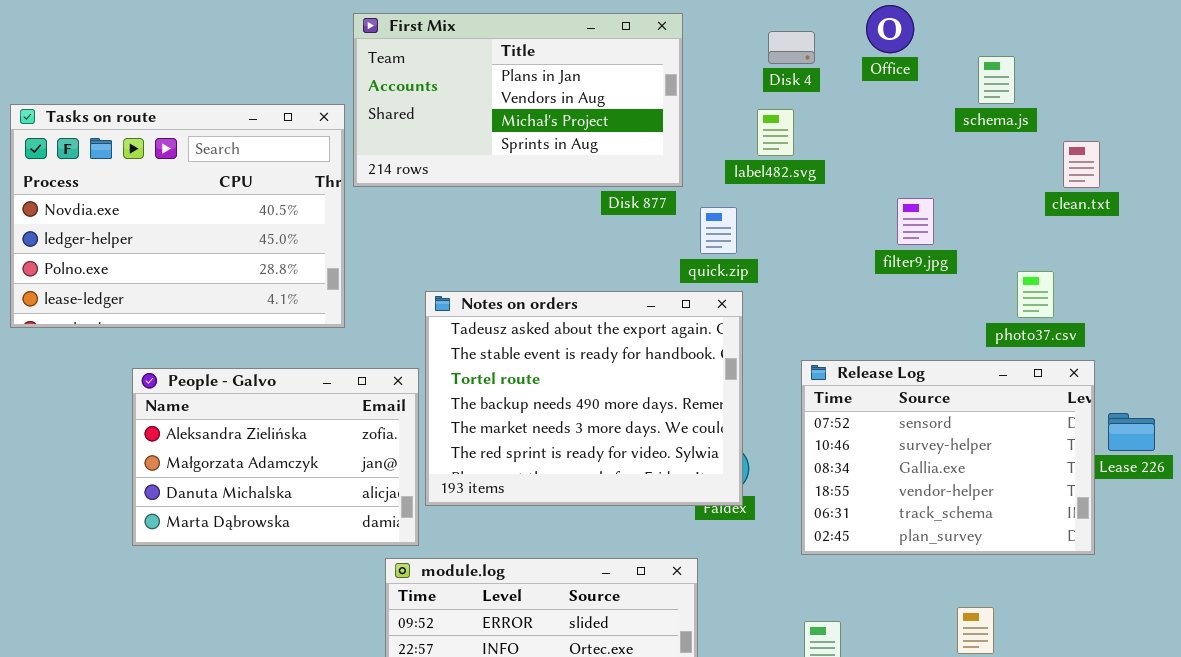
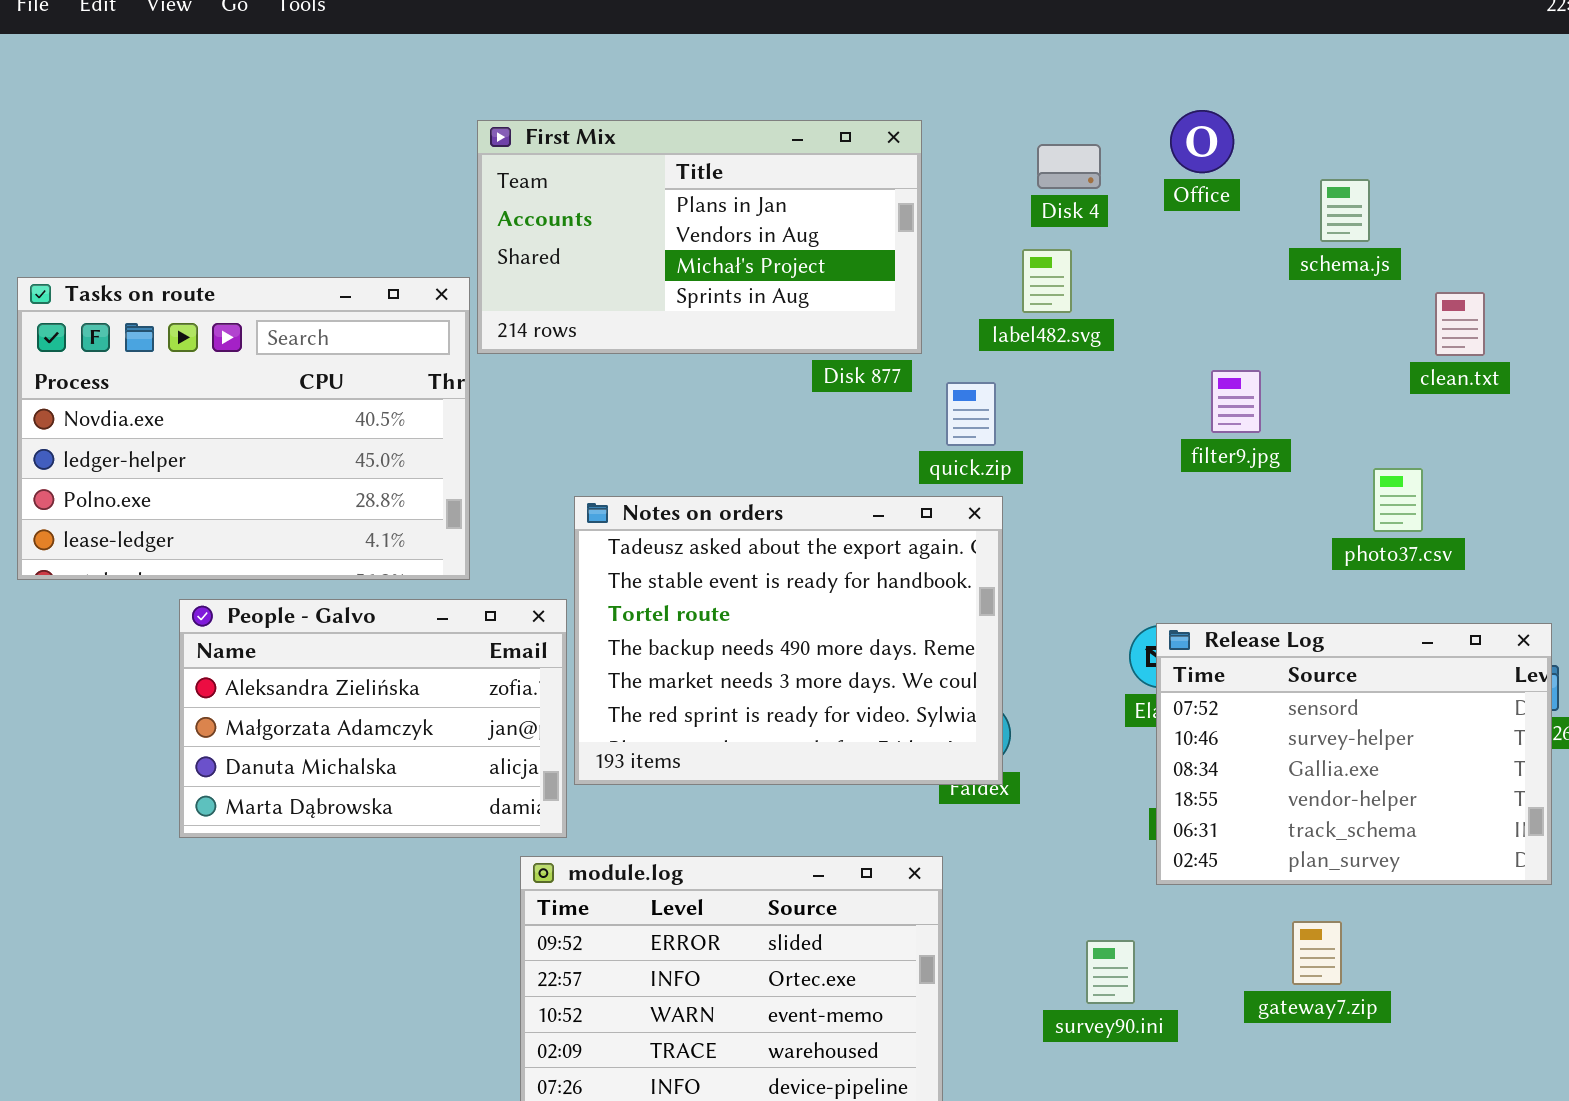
Tasks on route: [10,104,345,328] -> [17,277,470,580], moved
Release Log: [801,360,1095,555] -> [1156,623,1552,885], moved

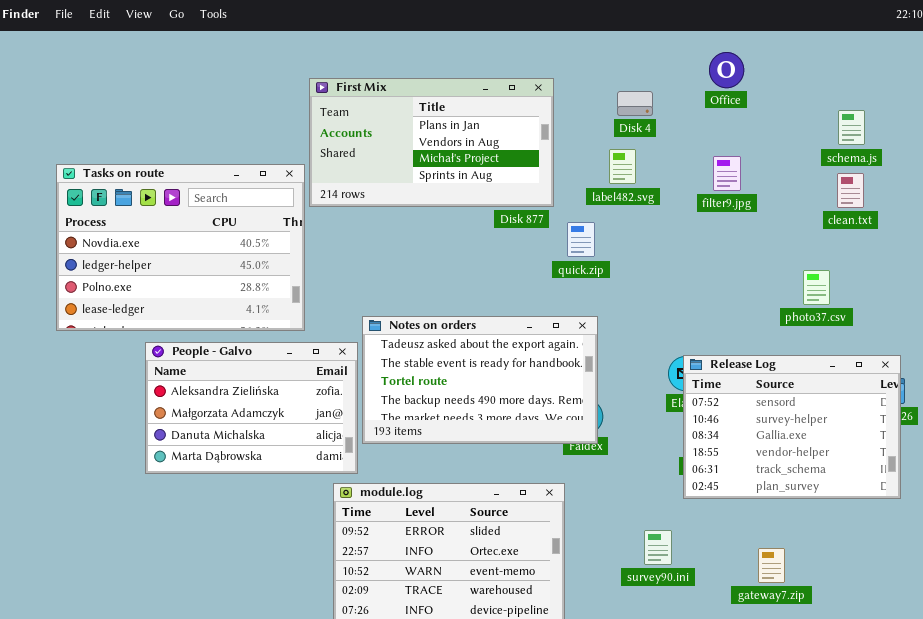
Office: [1170,110,1234,173] -> [709,52,744,88], moved
schema.js: [1320,179,1370,242] -> [838,110,865,145], moved
filter9.jpg: [1211,370,1261,433] -> [713,156,741,191], moved
Notes on orders: [574,496,1003,785] -> [362,316,598,444], resized
gateway7.zip: [1292,921,1342,985] -> [758,548,785,583], moved

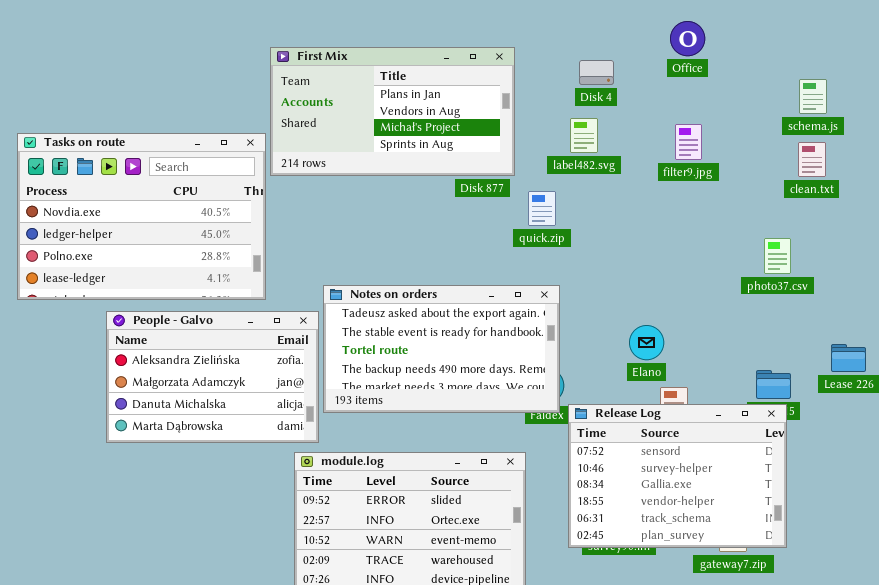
Release Log: [683,355,901,499] -> [568,404,787,548], moved

